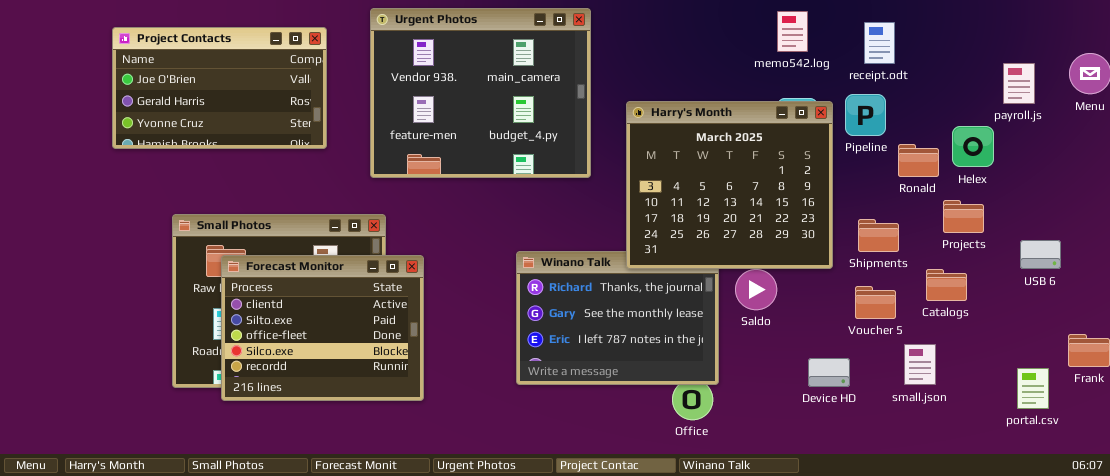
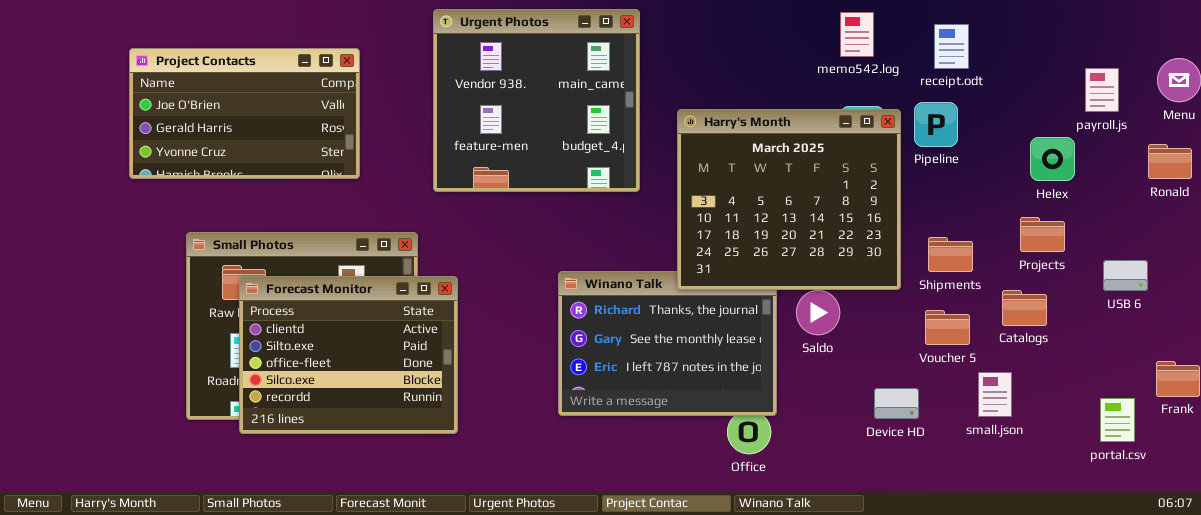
Urgent Photos: [370,8,591,178] -> [433,9,640,192], resized
Project Contacts: [112,27,327,149] -> [129,48,360,179], moved
Ronald: [898,144,939,177] -> [1148,144,1192,179], moved

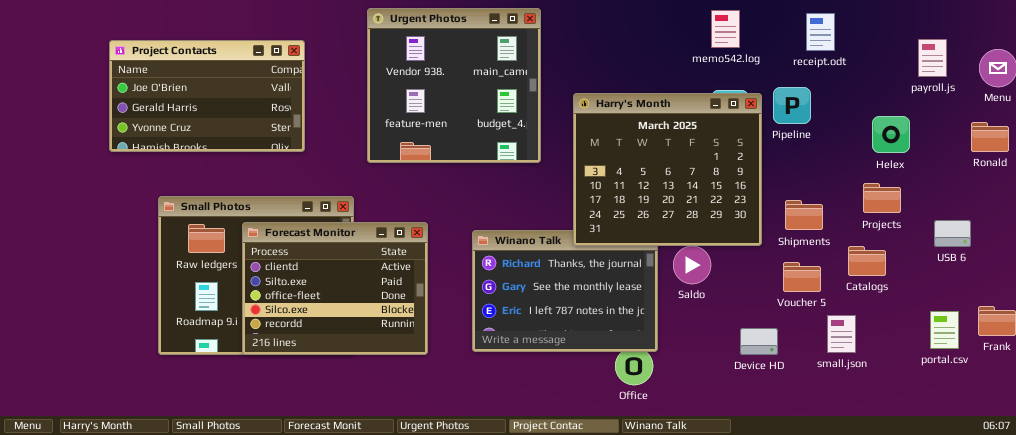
receipt.odt: [934,24,969,69] -> [806,13,835,51], moved
payroll.js: [1085,68,1119,112] -> [918,39,947,77], moved
Forecast Monitor: [239,276,458,434] -> [242,222,428,355], moved
portal.csv: [1100,398,1135,442] -> [930,311,959,349], moved

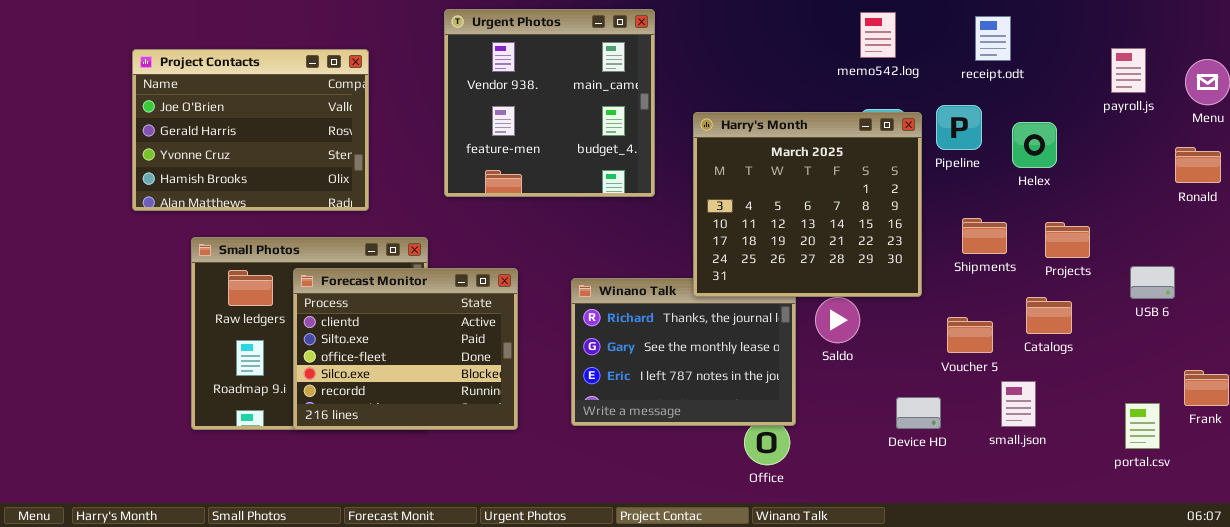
Project Contacts: [109,40,305,152] -> [132,49,369,211], resized
Helex: [872,116,910,153] -> [1012,122,1057,168], moved
Shipments: [785,200,823,230] -> [962,218,1007,254], moved
portal.csv: [930,311,959,349] -> [1125,403,1160,449], moved

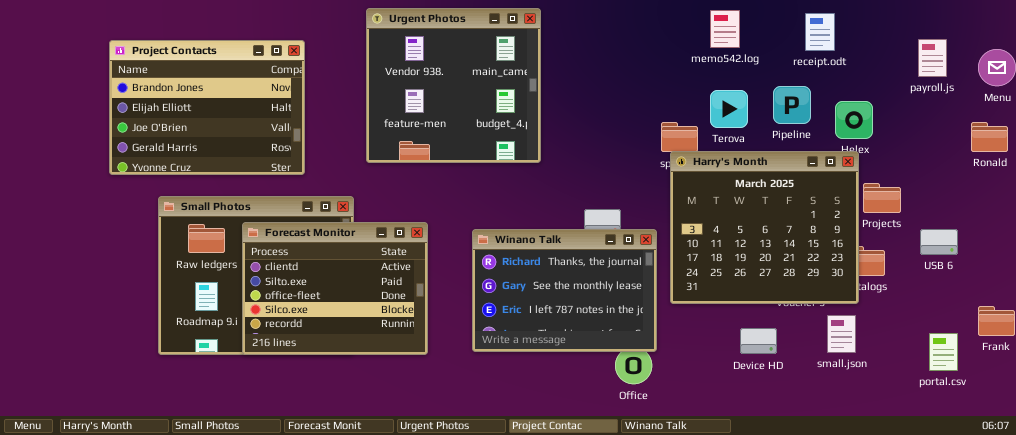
Project Contacts: [132,49,369,211] -> [109,40,305,175], scrolled up 2 rows
Harry's Month: [693,112,922,297] -> [670,151,859,304], moved
USB 6: [1130,266,1175,299] -> [920,229,958,255], moved

